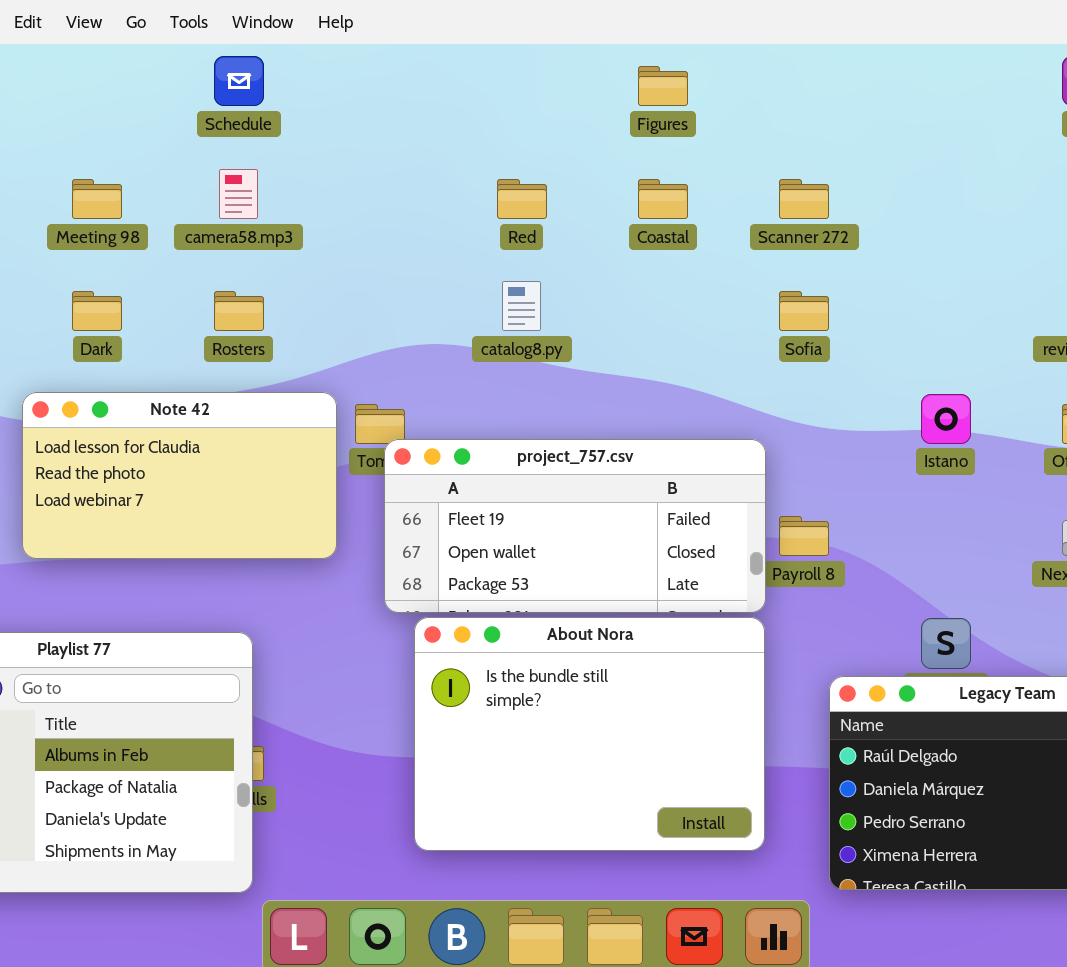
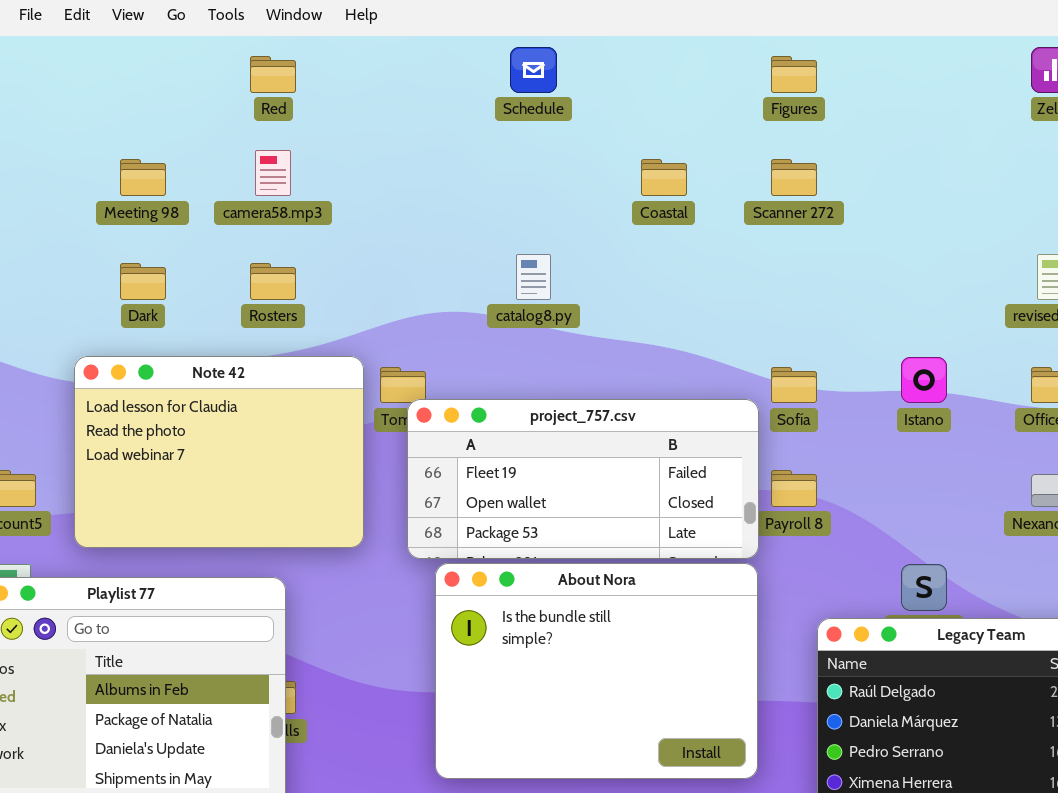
Schedule: [214,56,264,106] -> [510,47,557,93], moved
Figures: [638,66,688,106] -> [771,56,817,93], moved
Red: [497,179,547,219] -> [250,56,296,93], moved
Sofía: [779,291,829,331] -> [771,367,817,403], moved
Note 42: [22,392,337,559] -> [74,356,364,548], resized

